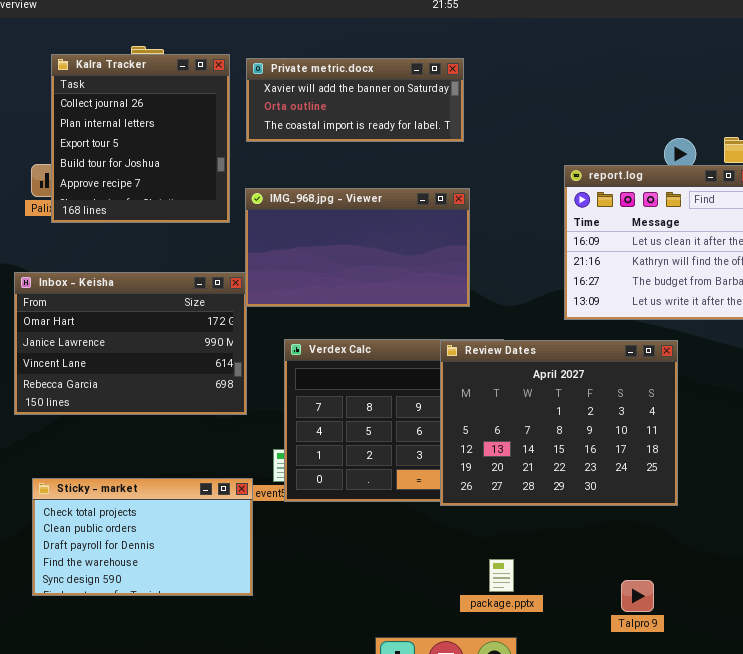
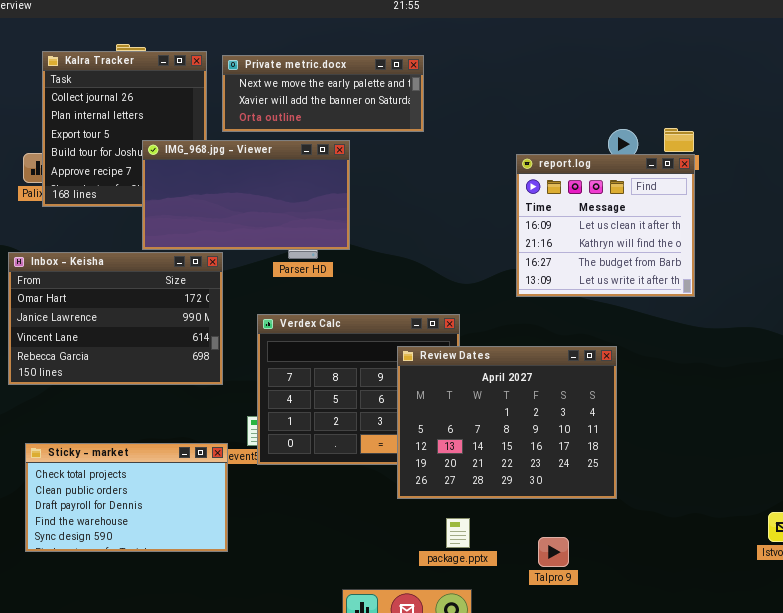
Private metric.docx: [246,58,464,142] -> [222,55,424,132], scrolled up 1 row
IMG_968.jpg - Viewer: [245,188,470,307] -> [142,140,350,250], moved
Review Dates: [440,340,678,506] -> [397,346,617,499], moved
Talpro 9: [621,580,654,612] -> [538,537,569,567], moved

